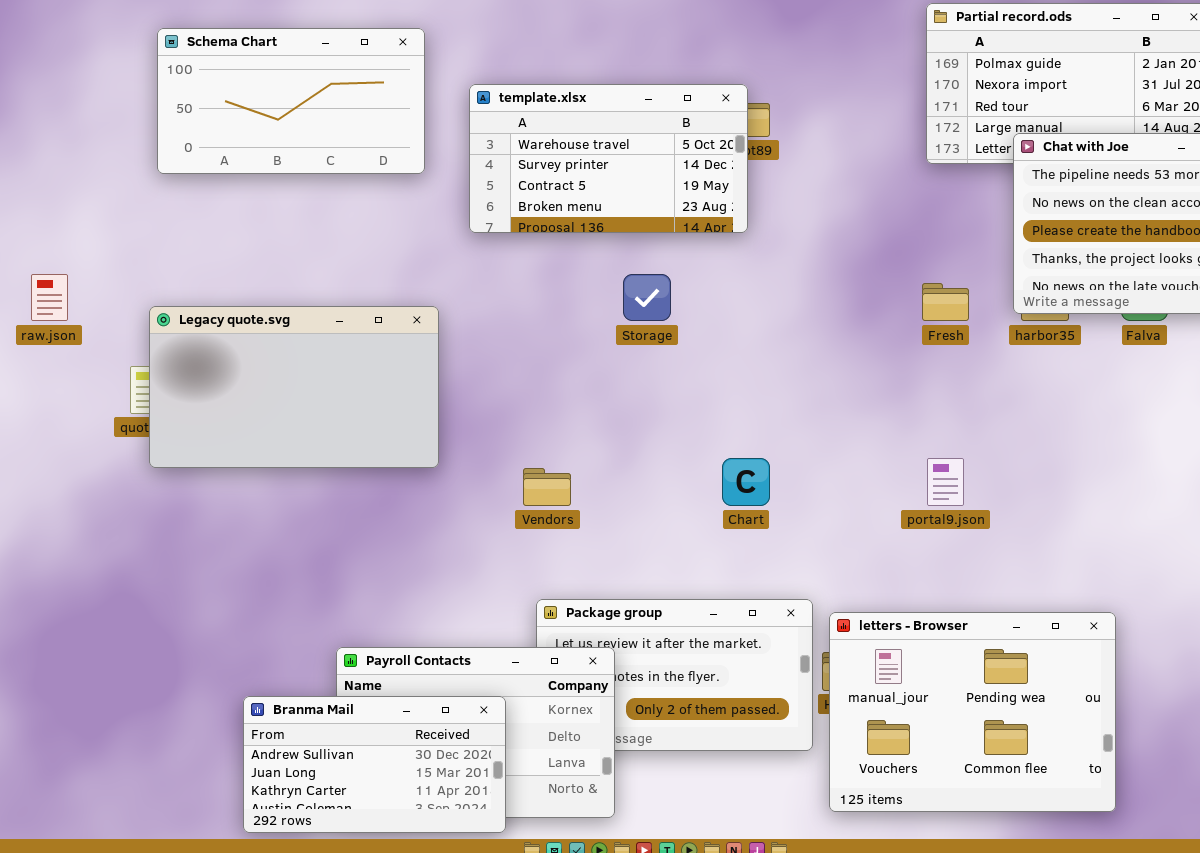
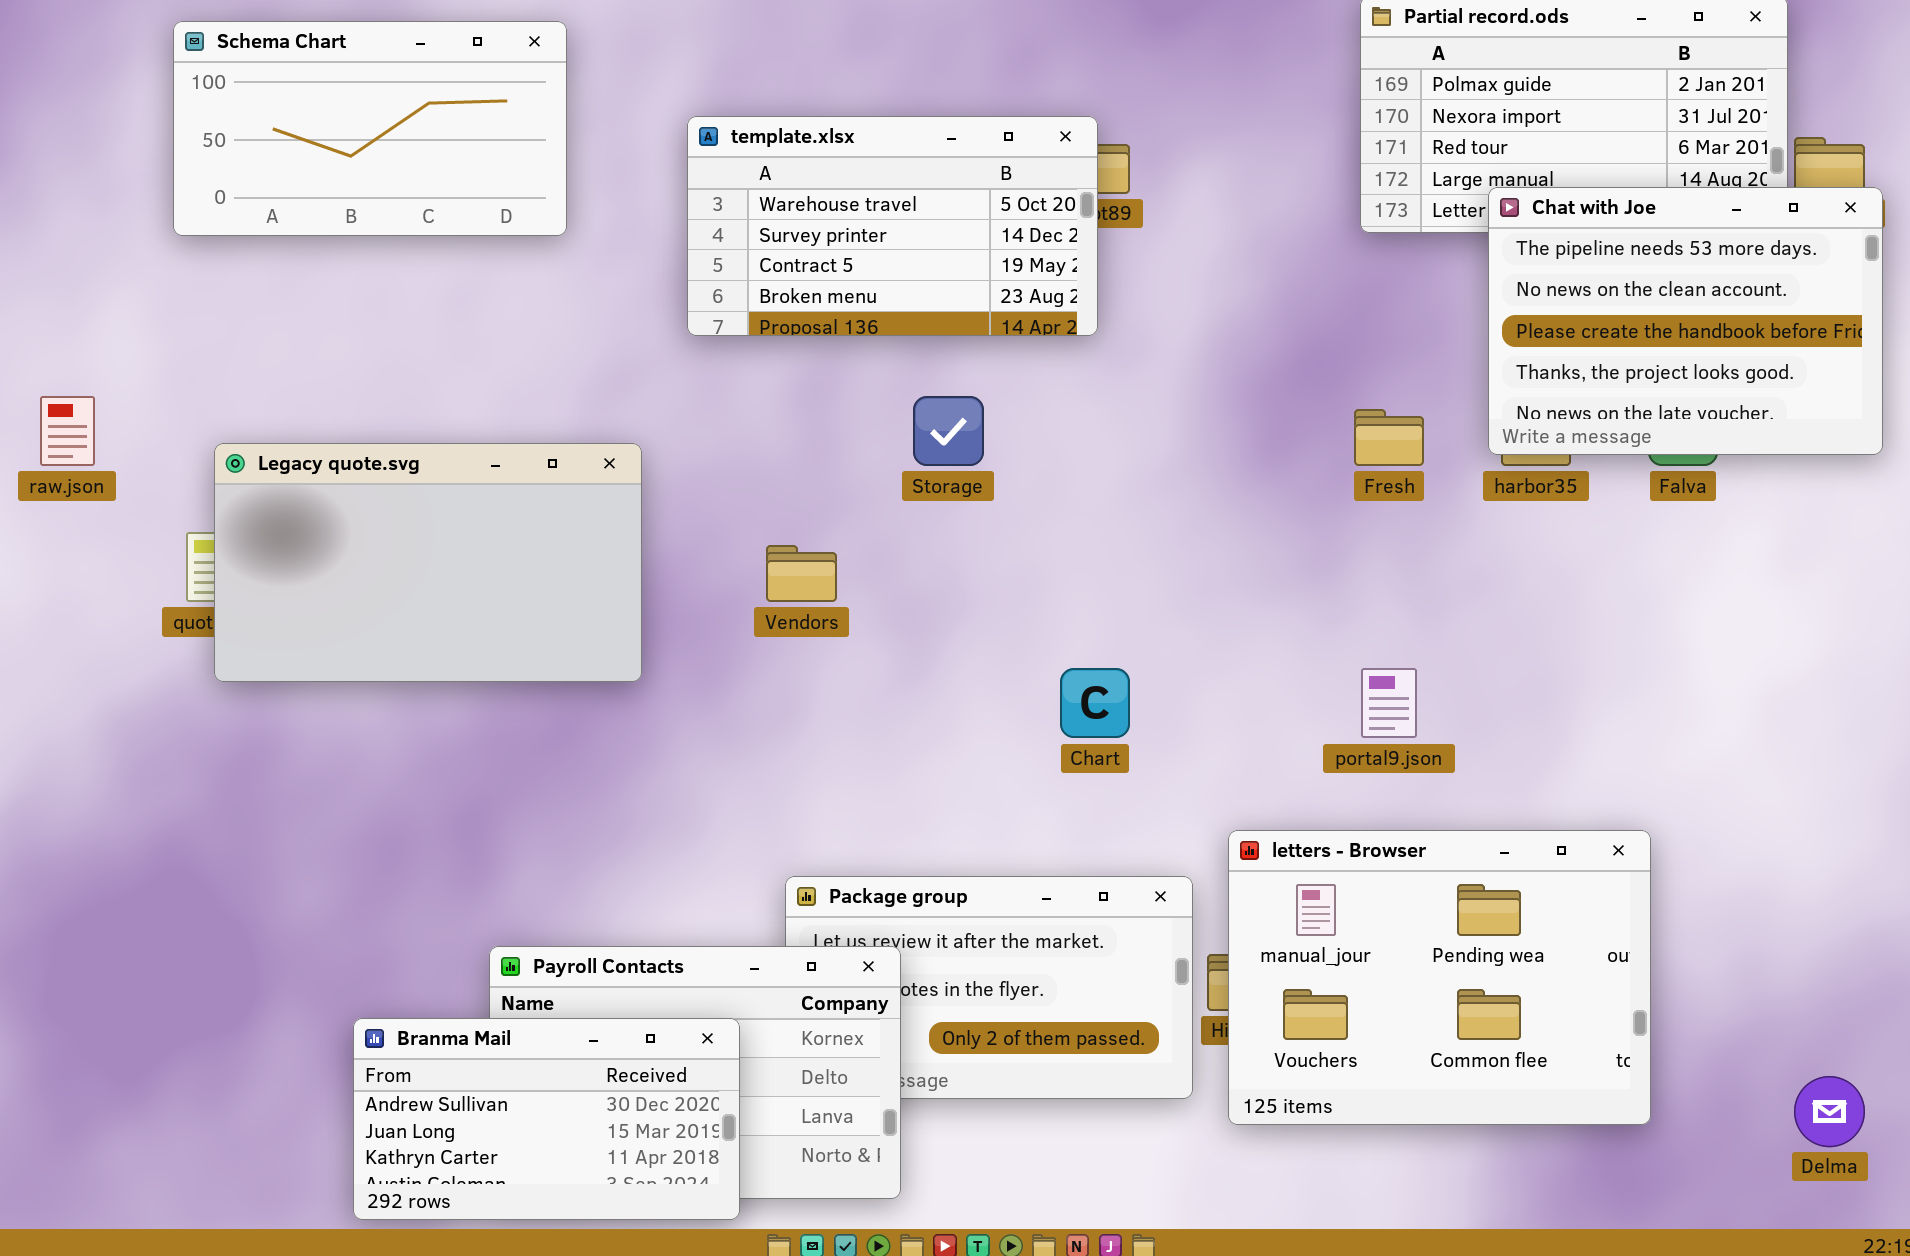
Schema Chart: [157,28,425,174] -> [173,21,567,236], moved
Vendors: [523,468,571,506] -> [766,545,837,602], moved
letters - Browser: [829,612,1116,812] -> [1228,830,1651,1125], moved

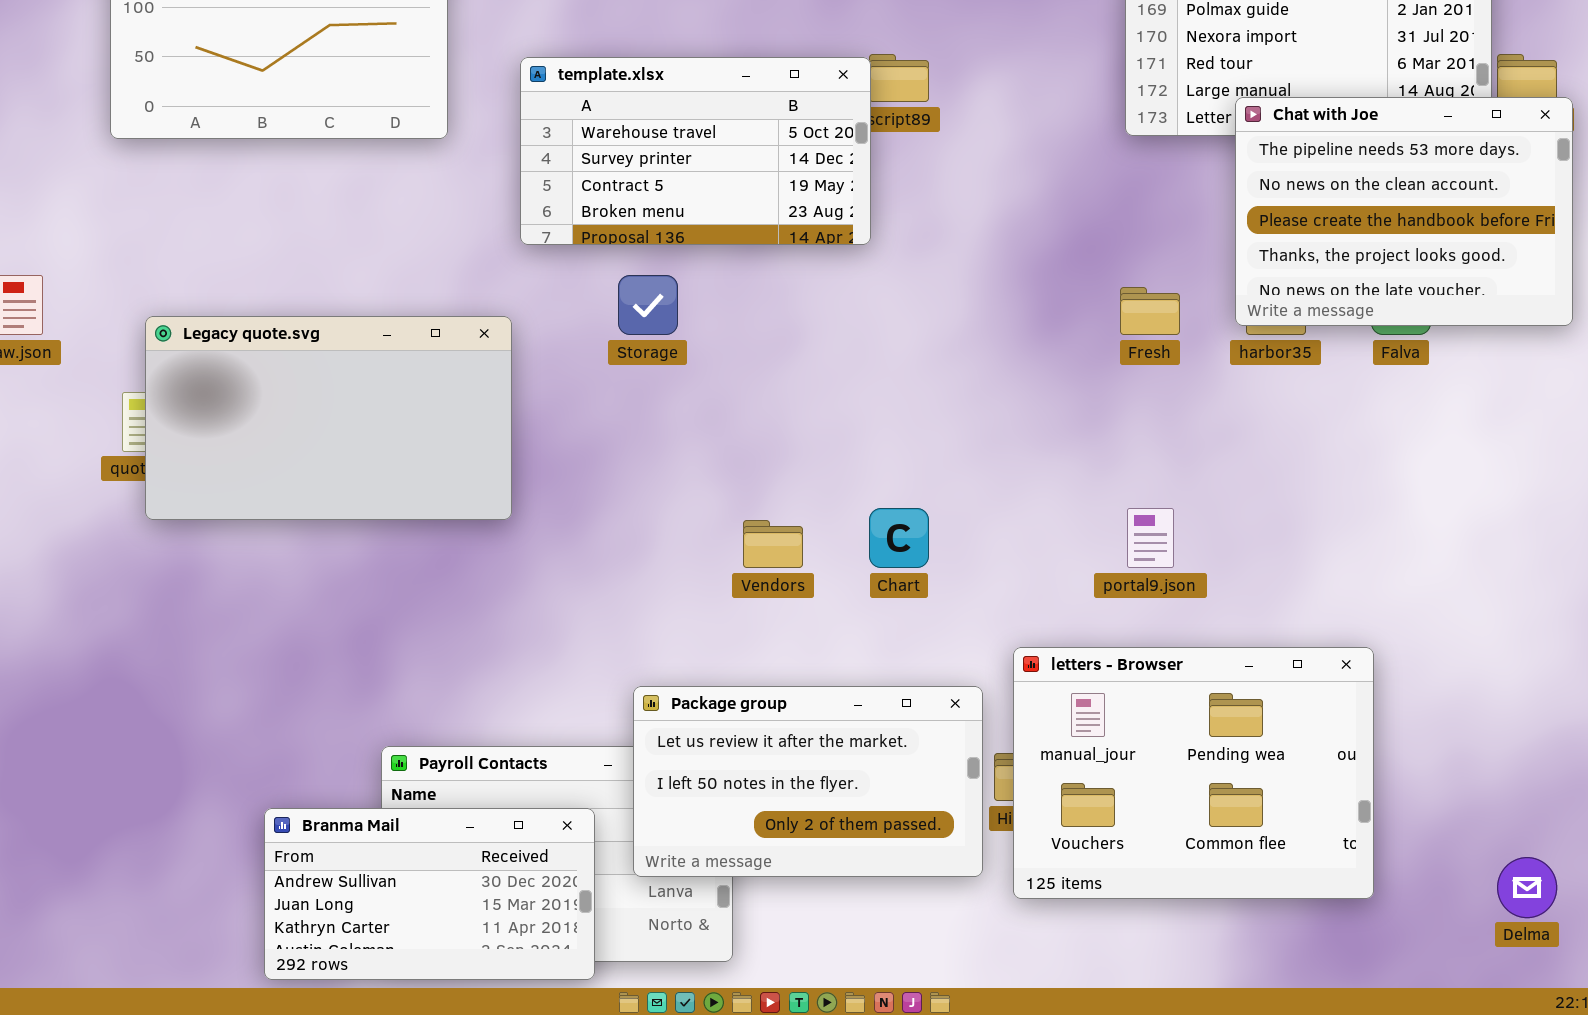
template.xlsx: [687,116,1098,336] -> [520,57,871,245], moved
Storage: [913,396,984,466] -> [618,275,678,335], moved
Vendors: [766,545,837,602] -> [743,520,803,568], moved
Package group: [785,876,1193,1099] -> [633,686,983,877], raised

